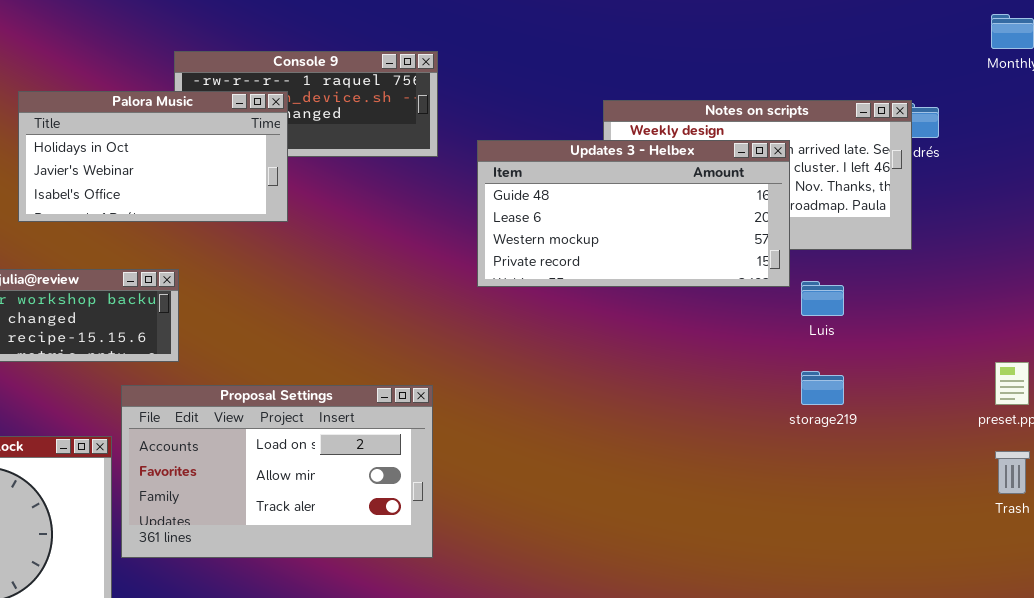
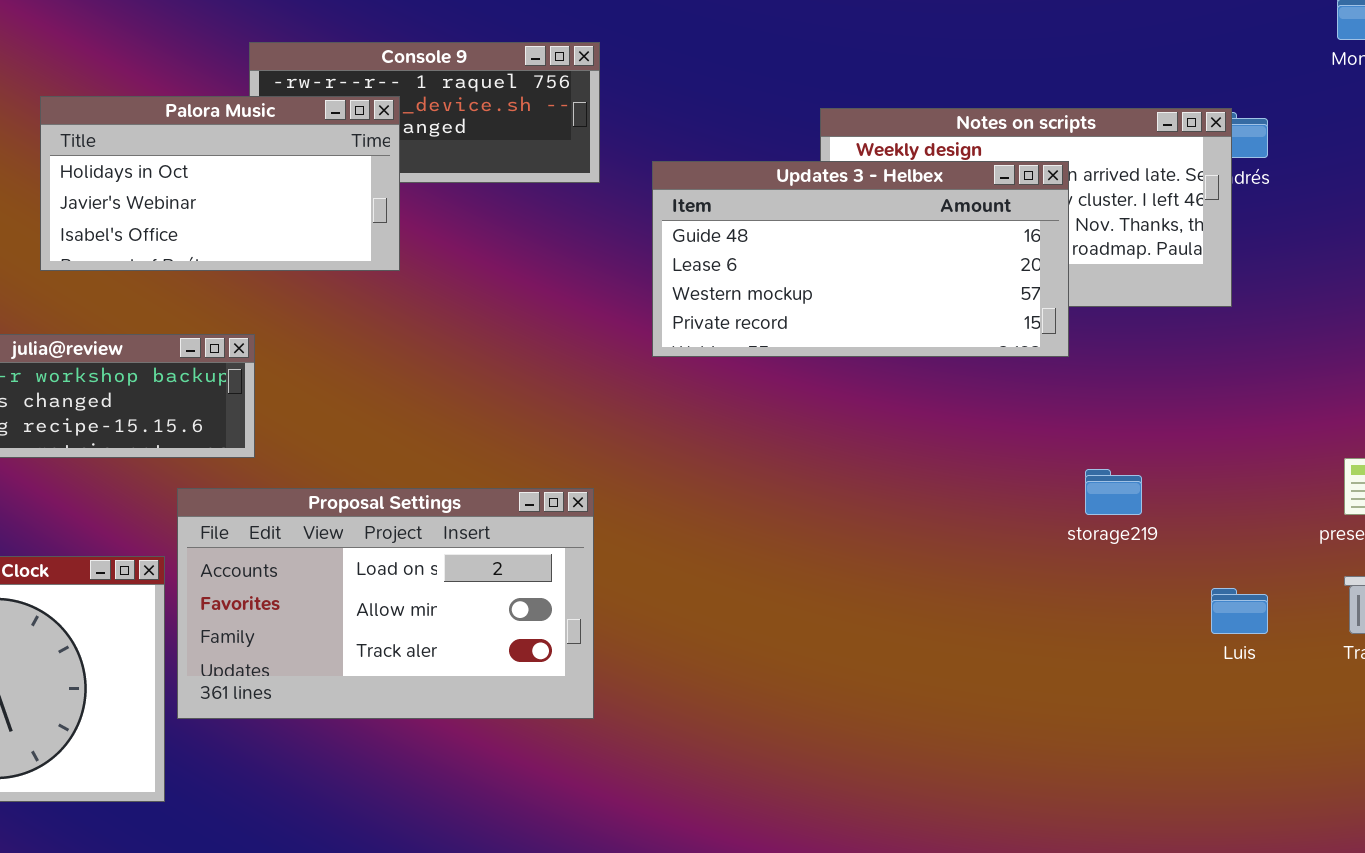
Luis: [801,281,844,316] -> [1211,588,1268,634], moved

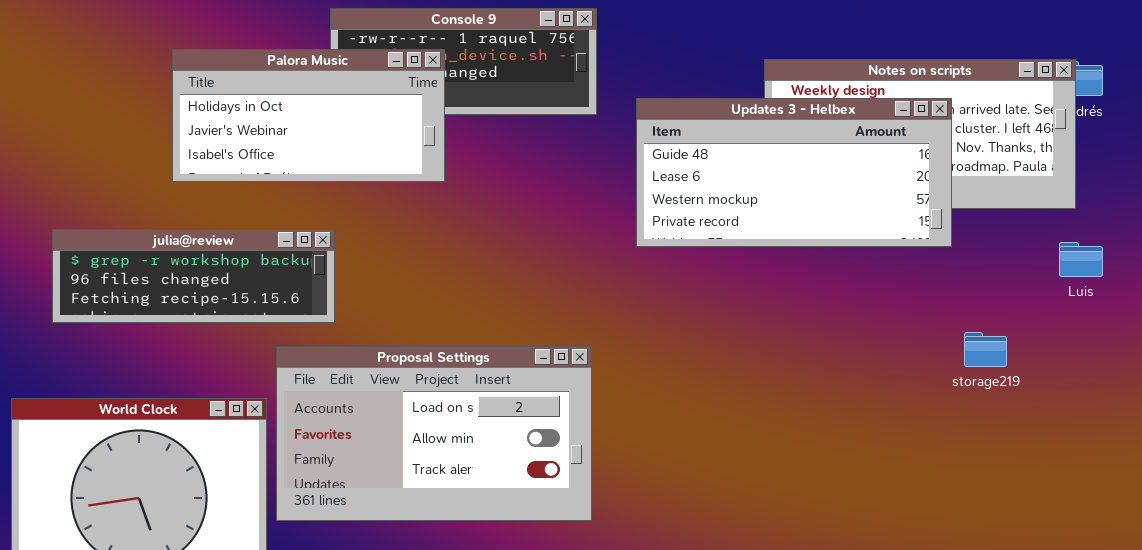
Luis: [1211,588,1268,634] -> [1059,242,1103,277], moved

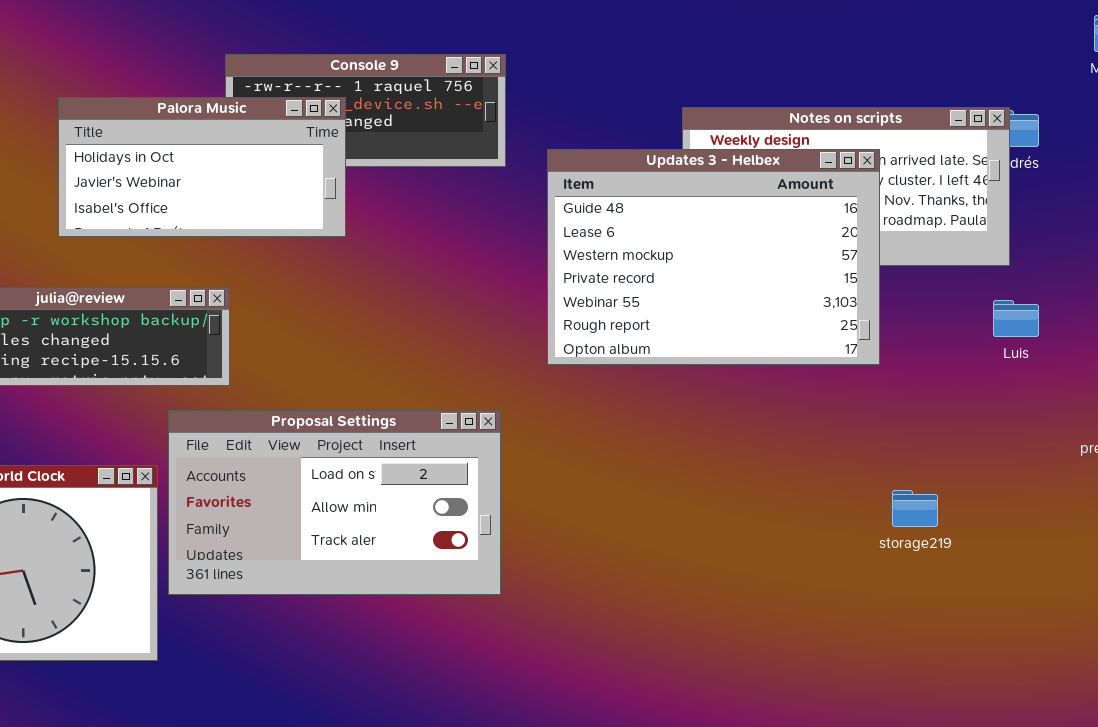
Updates 3 - Helbex: [636,98,952,247] -> [547,149,880,365], resized
storage219: [964,332,1007,367] -> [892,490,938,527], moved

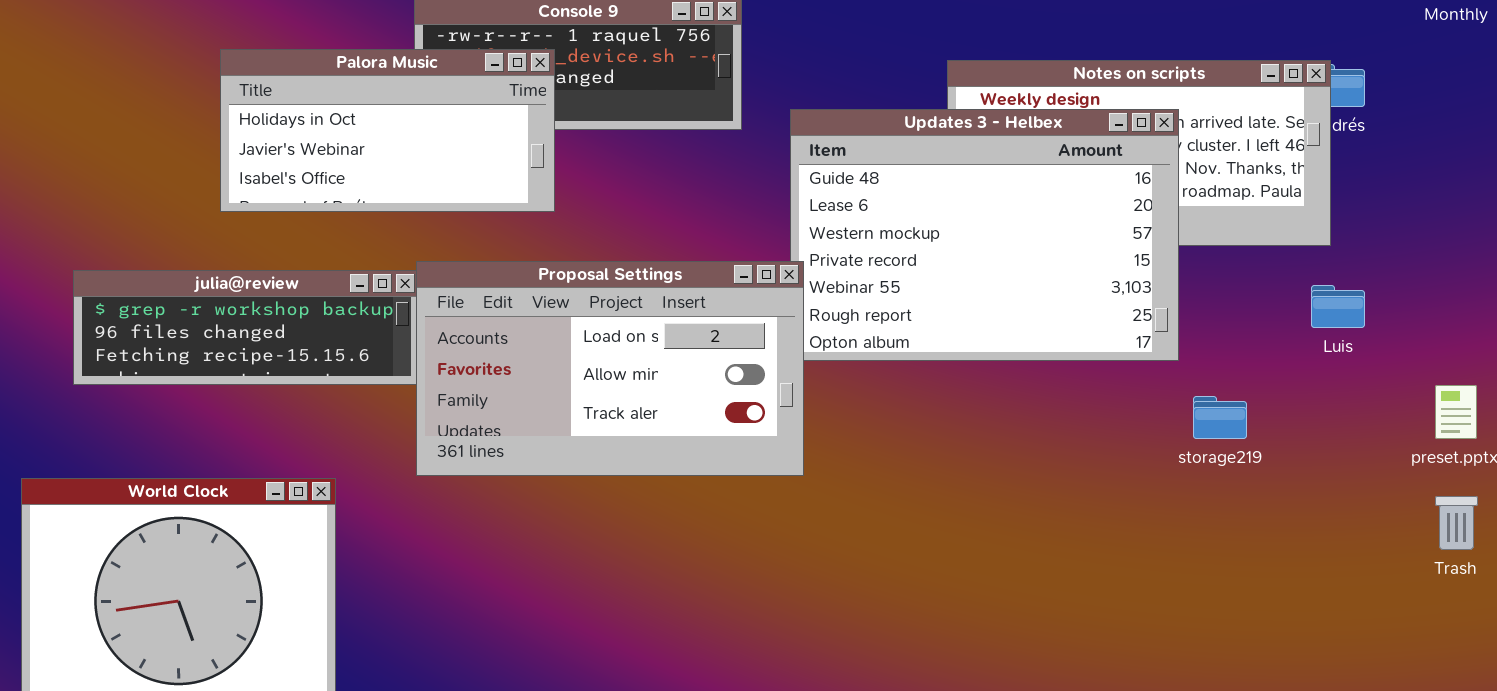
Proposal Settings: [168,410,501,595] -> [416,261,804,476], moved
storage219: [892,490,938,527] -> [1193,396,1247,439], moved

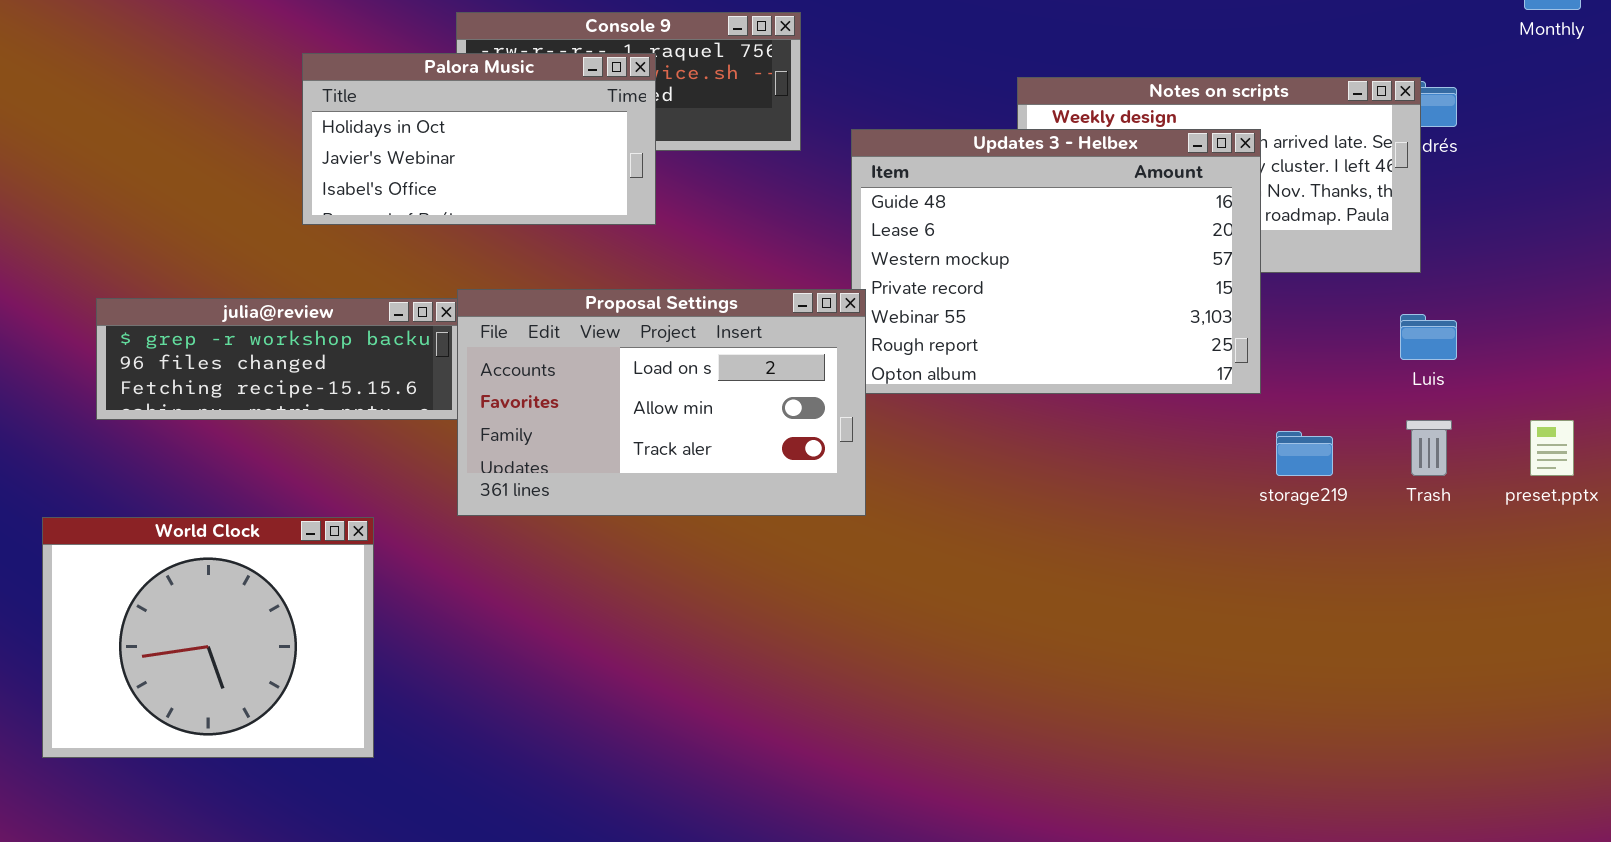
Palora Music: [220,49,555,212] -> [302,53,656,225], moved
Trash: [1435,496,1478,550] -> [1406,420,1452,476], moved

